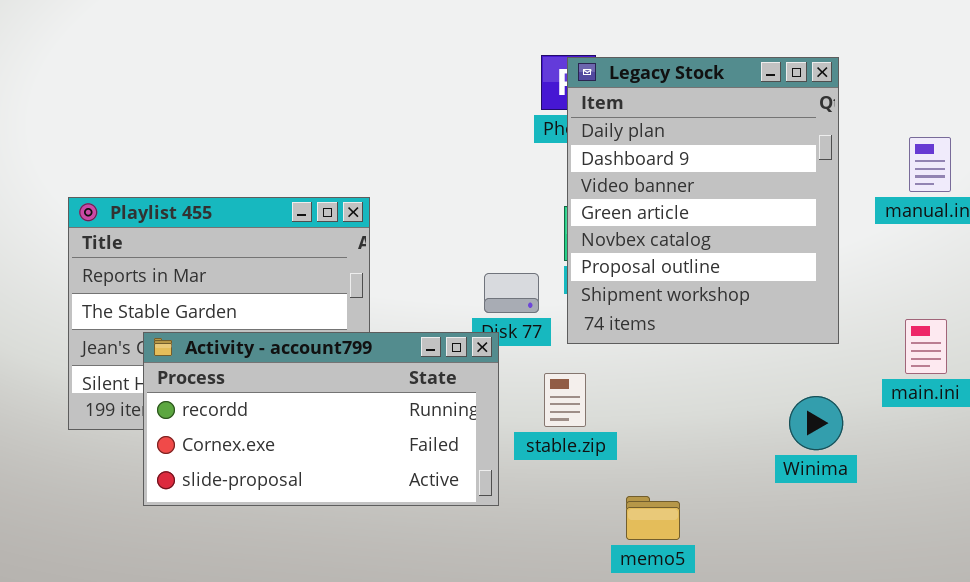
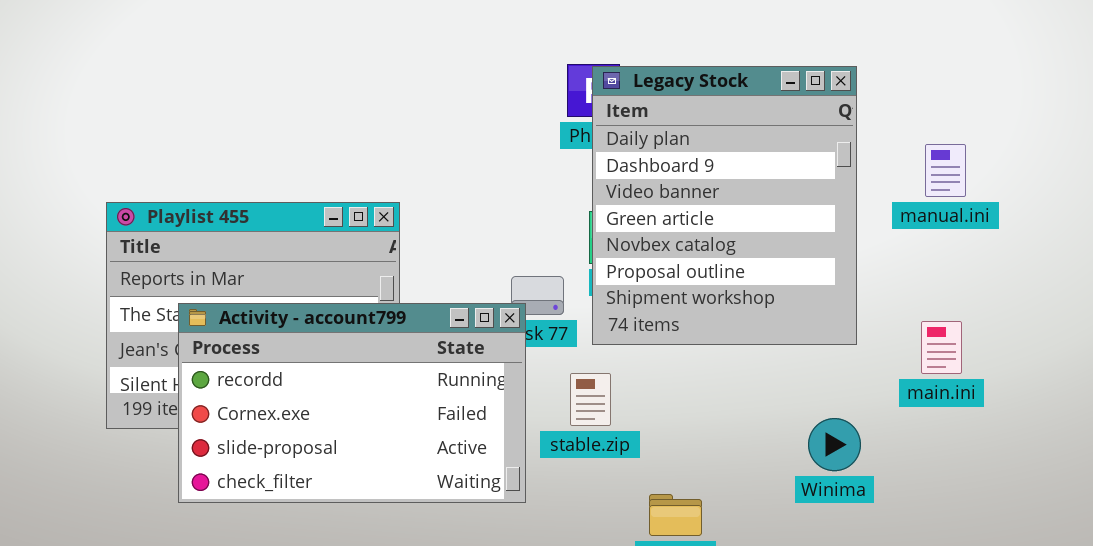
Activity - account799: [143,332,499,506] -> [178,303,526,503], resized
Winima: [789,396,843,450] -> [808,418,861,471], moved

